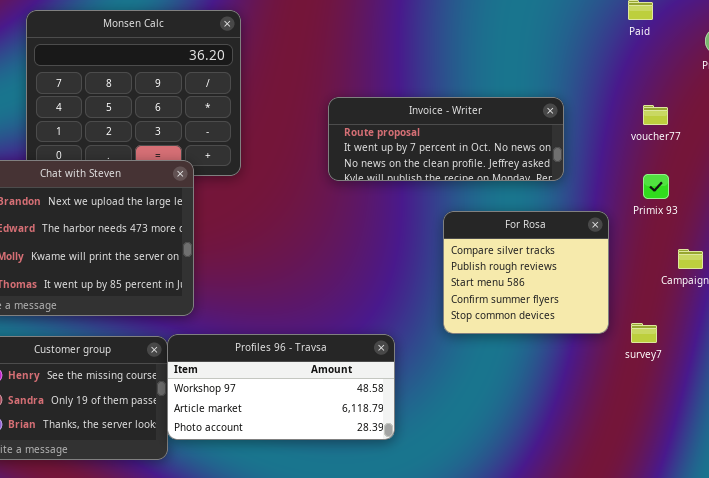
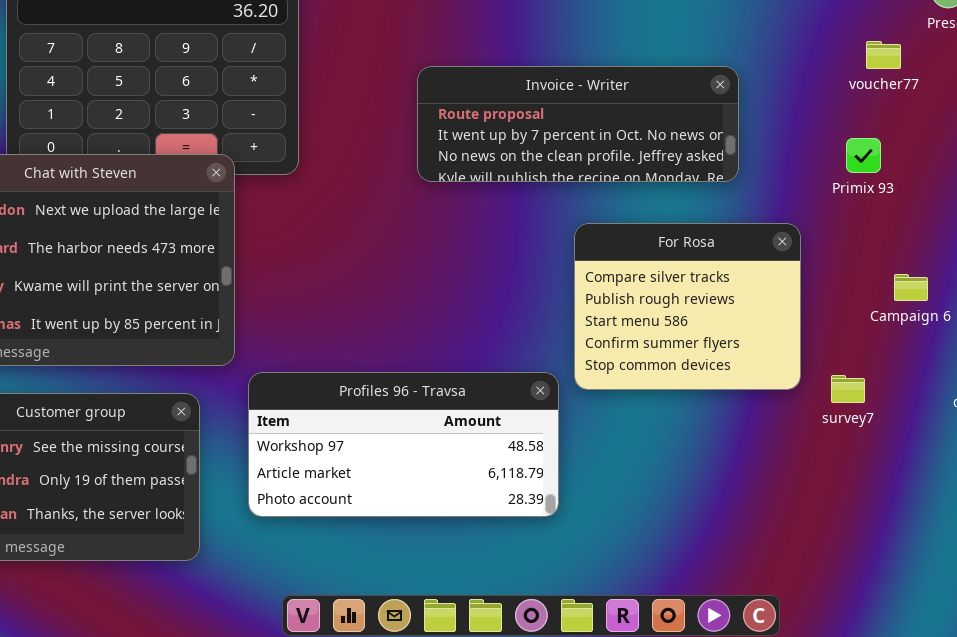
voucher77: [643,105,668,125] -> [866,41,901,69], moved
Primix 93: [643,174,669,199] -> [846,138,881,173], moved
Profiles 96 - Travsa: [167,334,395,440] -> [248,372,559,517], moved

